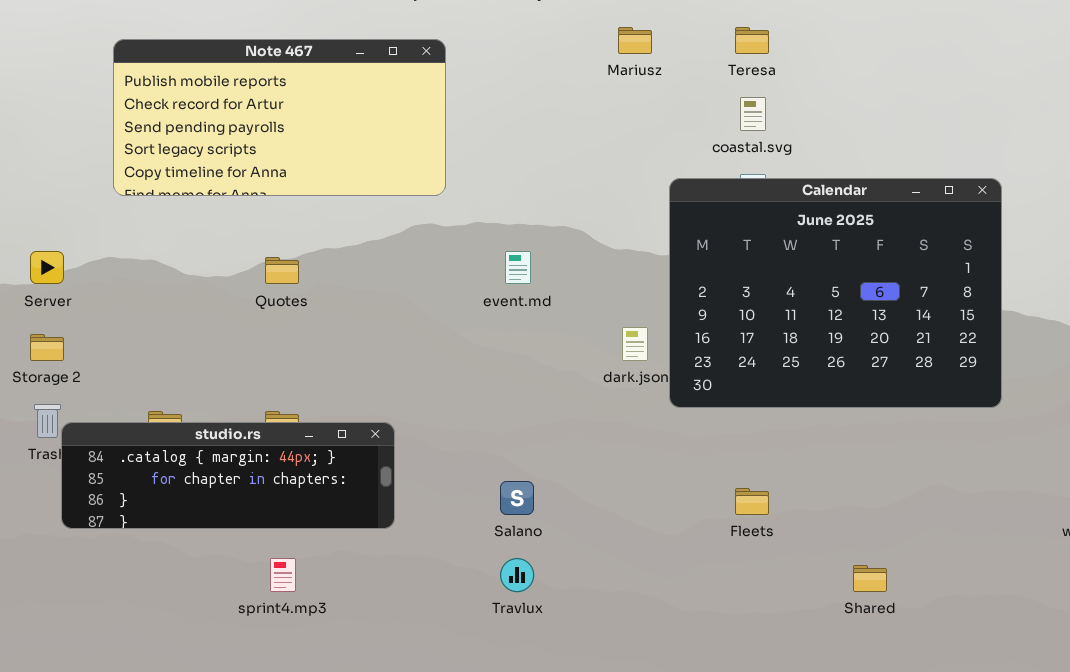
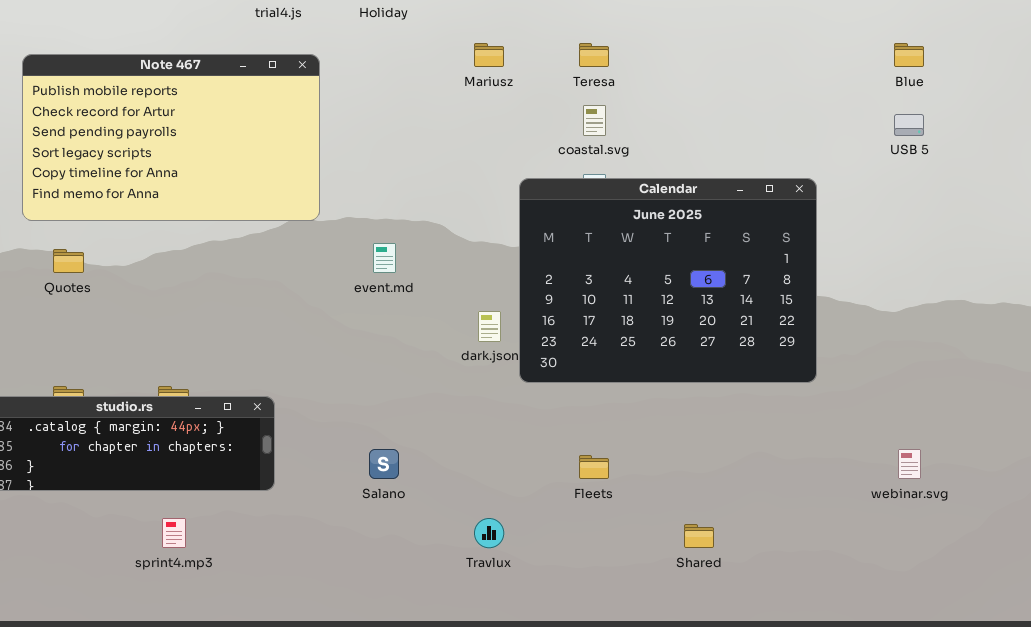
Note 467: [113,39,446,196] -> [22,54,320,221], resized
Quotes: [265,257,299,284] -> [53,249,84,273], moved
Travlux: [500,558,534,592] -> [474,518,504,548], moved

